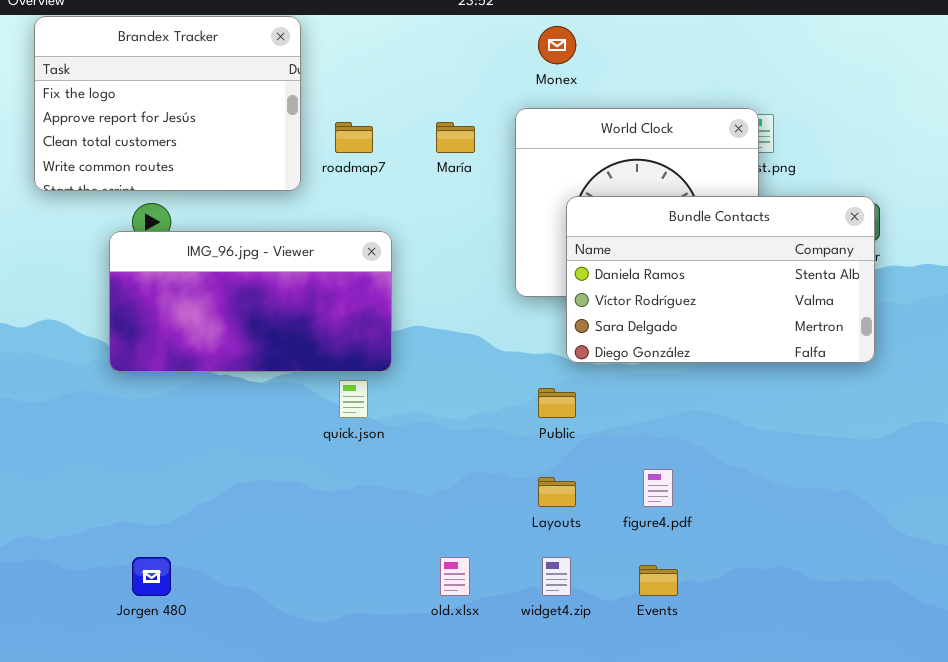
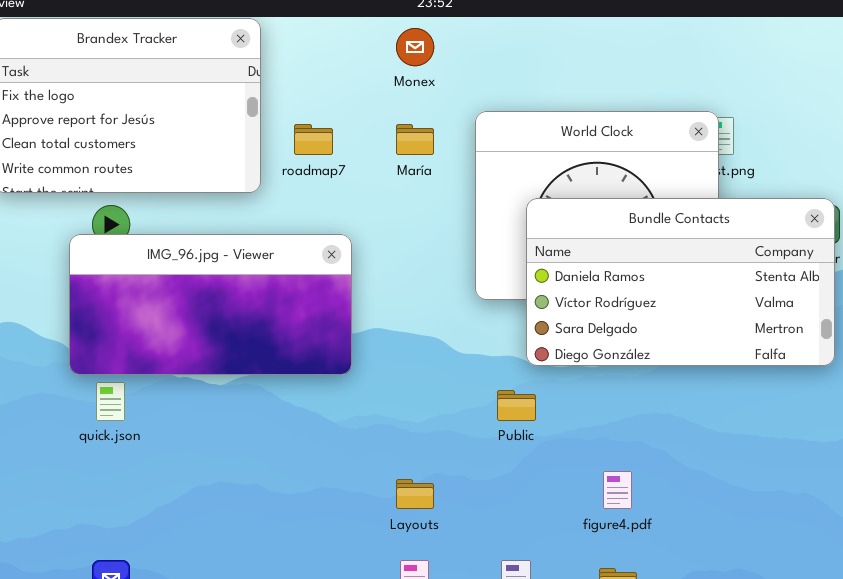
Monex: [538,26,576,64] -> [396,28,434,66], moved
quick.json: [339,380,368,418] -> [96,382,125,421], moved
Layouts: [538,477,576,507] -> [396,479,434,509], moved

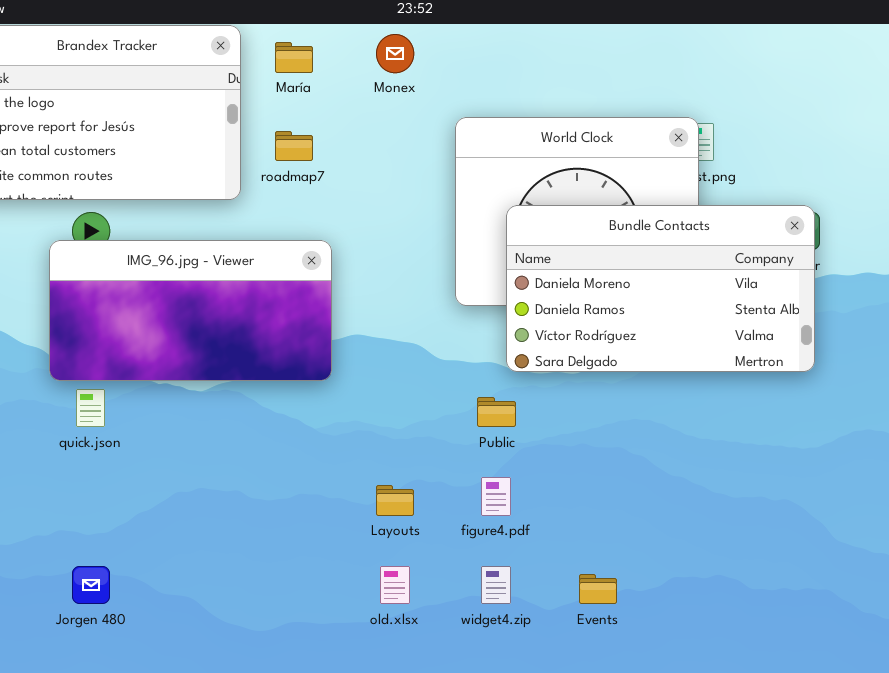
María: [396,124,434,155] -> [275,42,313,73], moved
Bundle Contacts: [526,198,835,366] -> [506,205,815,372], scrolled up 1 row
figure4.pdf: [603,471,632,509] -> [481,477,511,516], moved

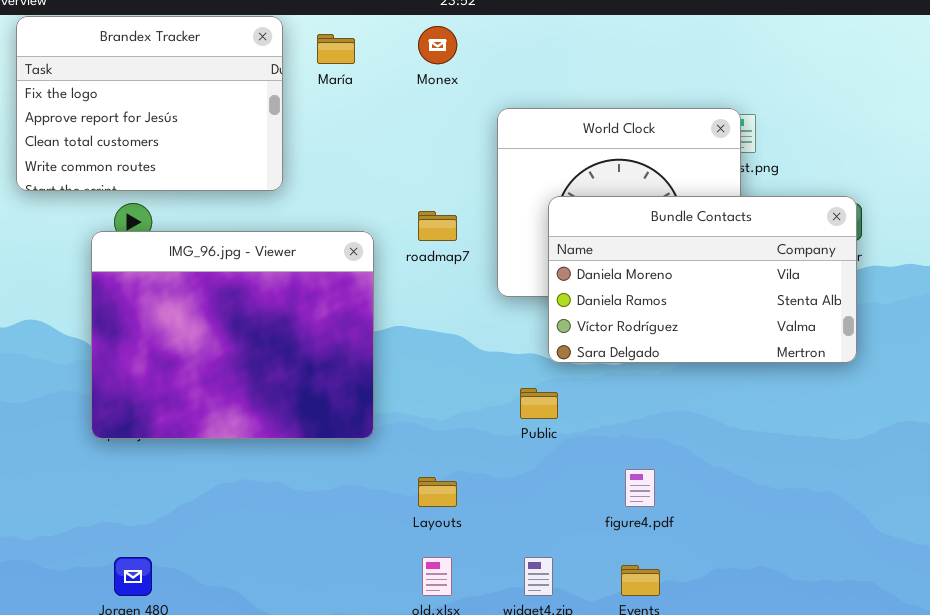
roadmap7: [275,131,313,161] -> [418,211,457,241], moved
IMG_96.jpg - Viewer: [49,240,332,381] -> [91,231,374,439], resized
figure4.pdf: [481,477,511,516] -> [625,469,655,507], moved

